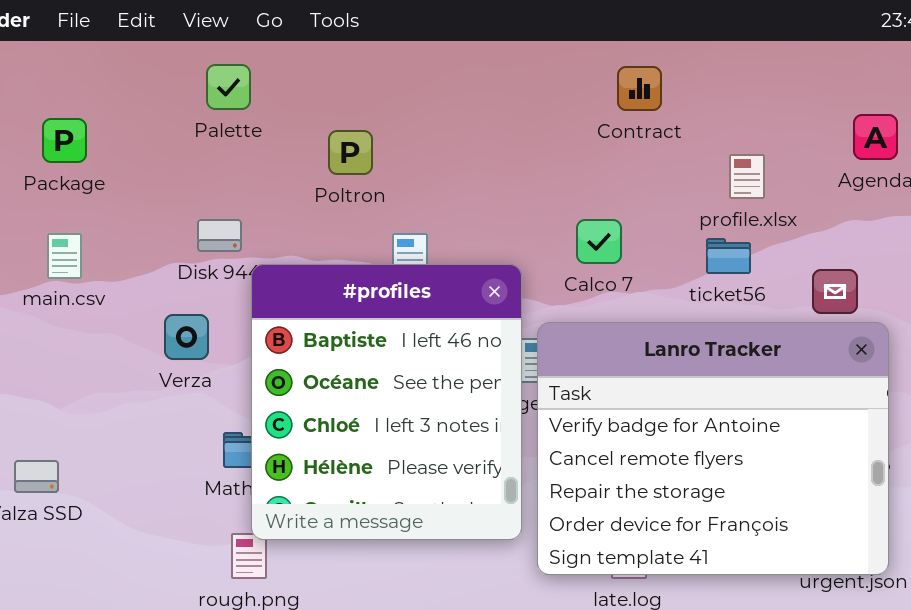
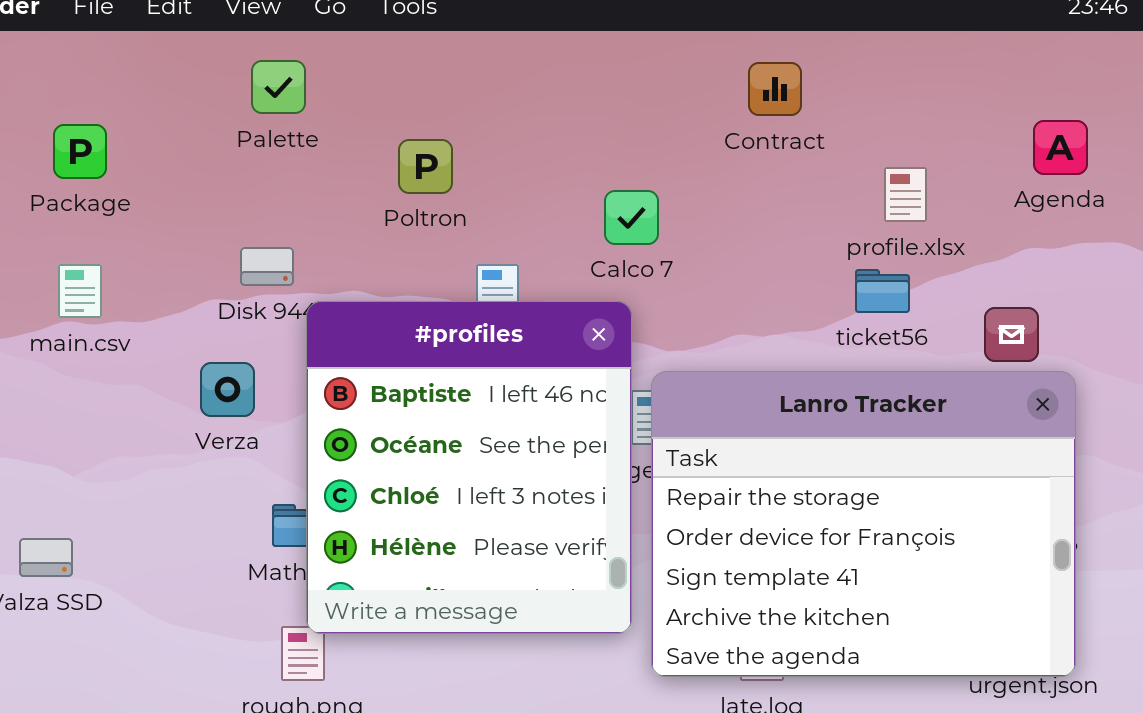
Calco 7: [576,219,622,264] -> [604,190,659,245], moved
Lanro Tracker: [537,322,889,575] -> [651,371,1076,677], scrolled down 2 rows

